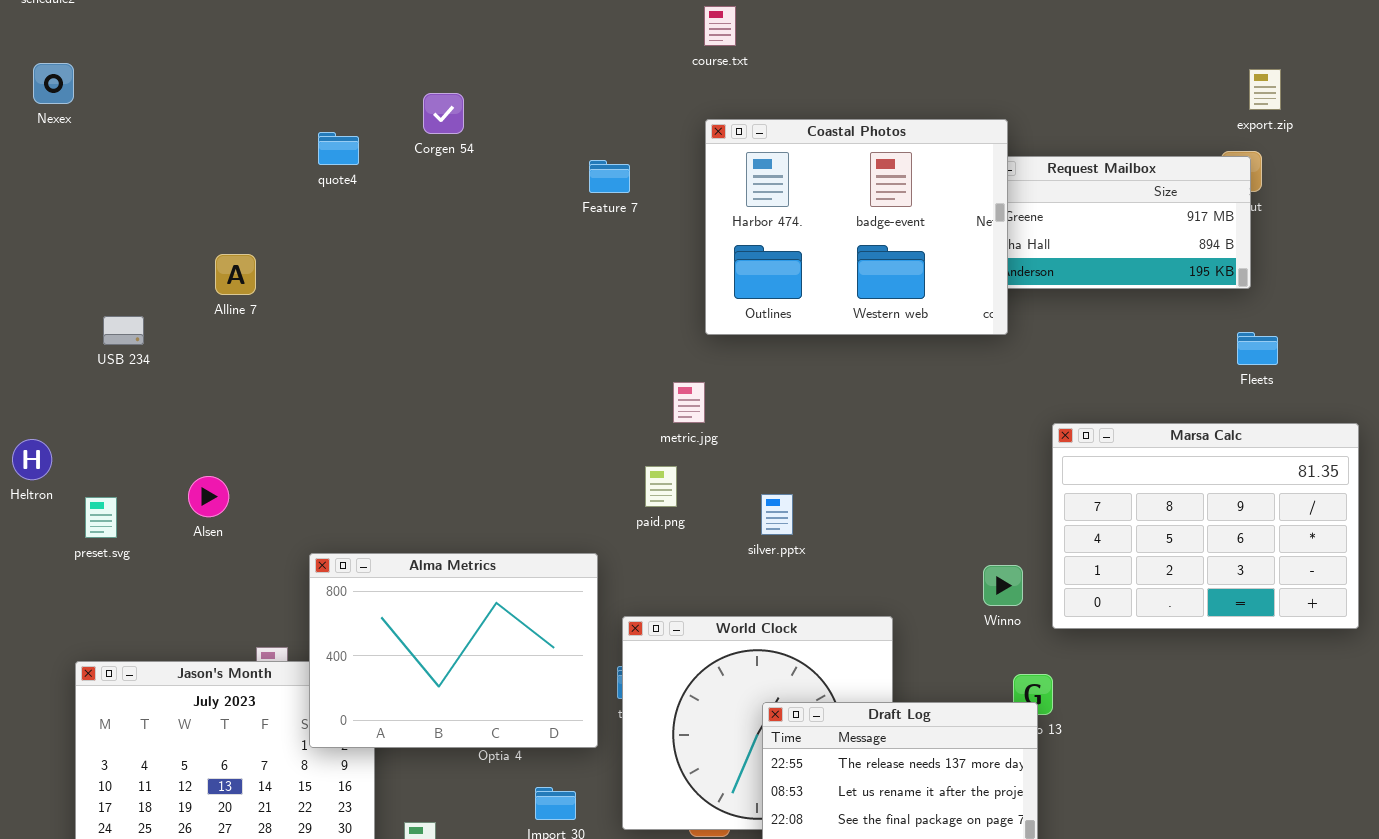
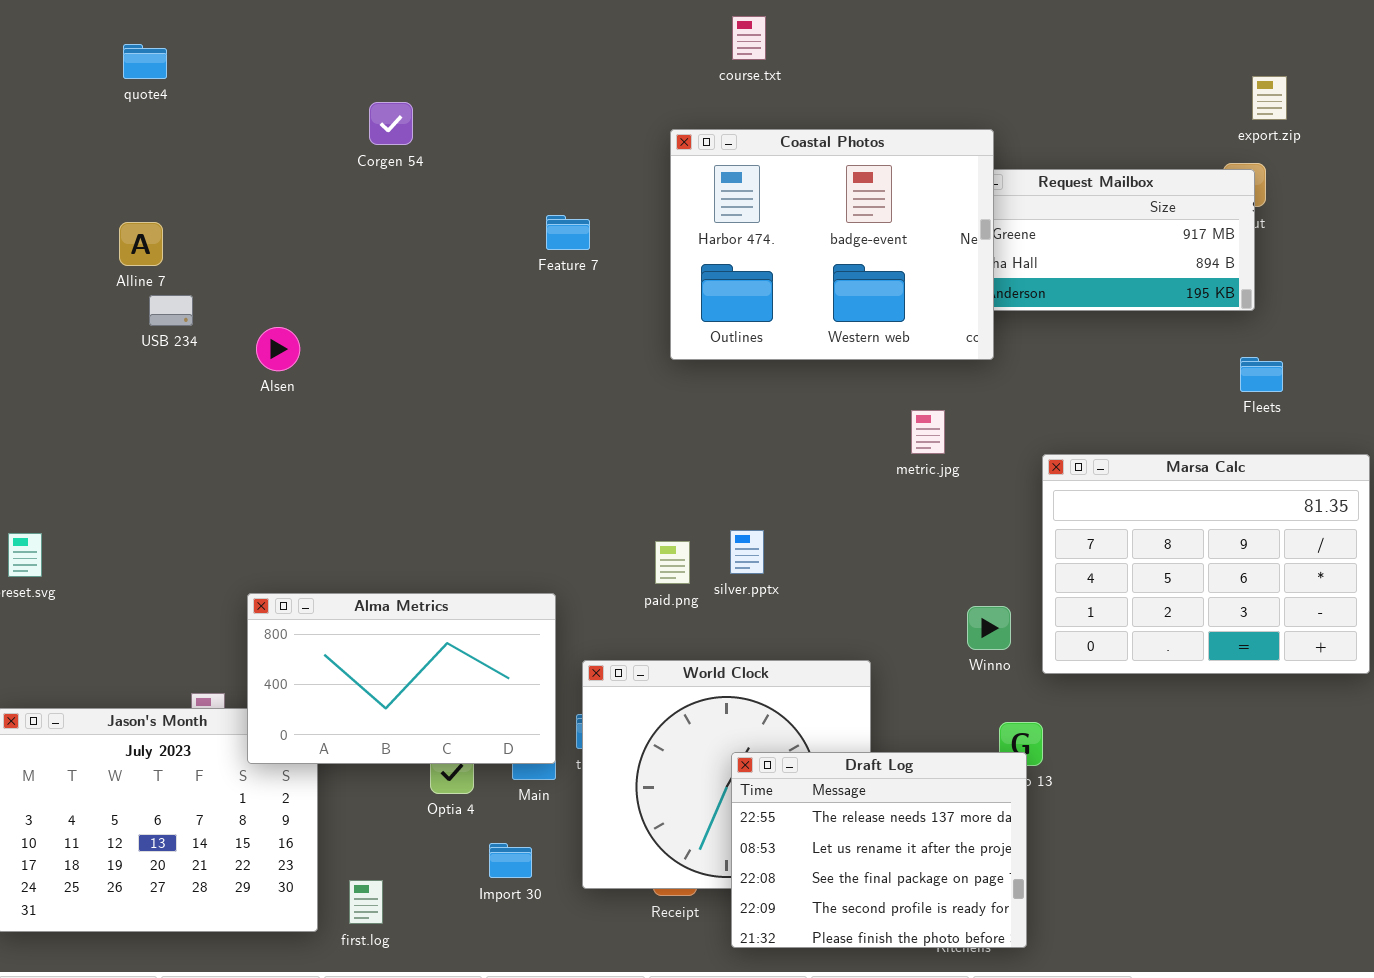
course.txt: [704,6,736,46] -> [732,16,766,60], moved
quote4: [318,132,359,165] -> [123,44,167,79], moved
Feature 7: [589,160,630,193] -> [546,215,590,250], moved
Alline 7: [215,254,256,295] -> [119,222,163,266], moved
USB 234: [103,316,144,345] -> [149,295,193,326], moved
metric.jpg: [673,382,705,423] -> [911,410,945,454], moved
paid.png: [645,466,677,507] -> [655,541,690,584], moved
Alsen: [188,476,229,517] -> [256,327,300,371], moved
Alma Metrics: [309,553,598,748] -> [247,593,556,764], resized

